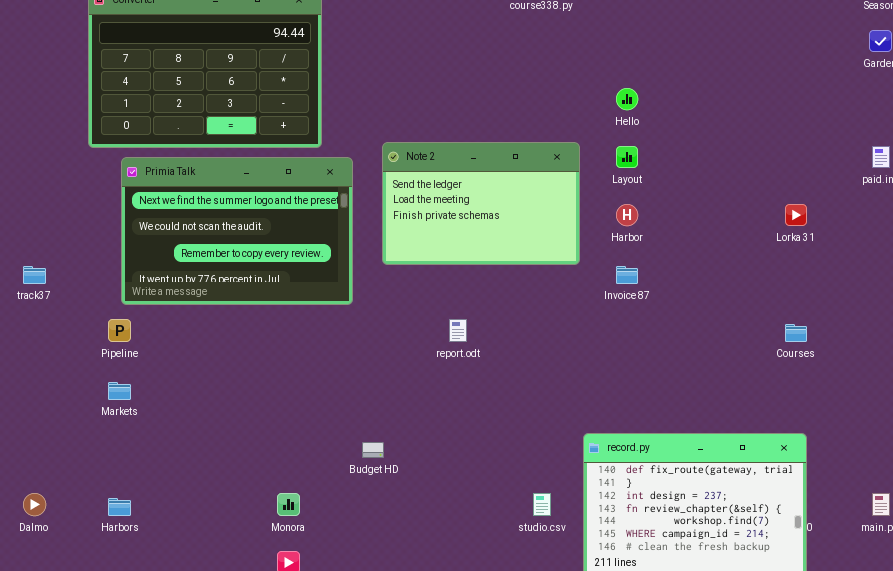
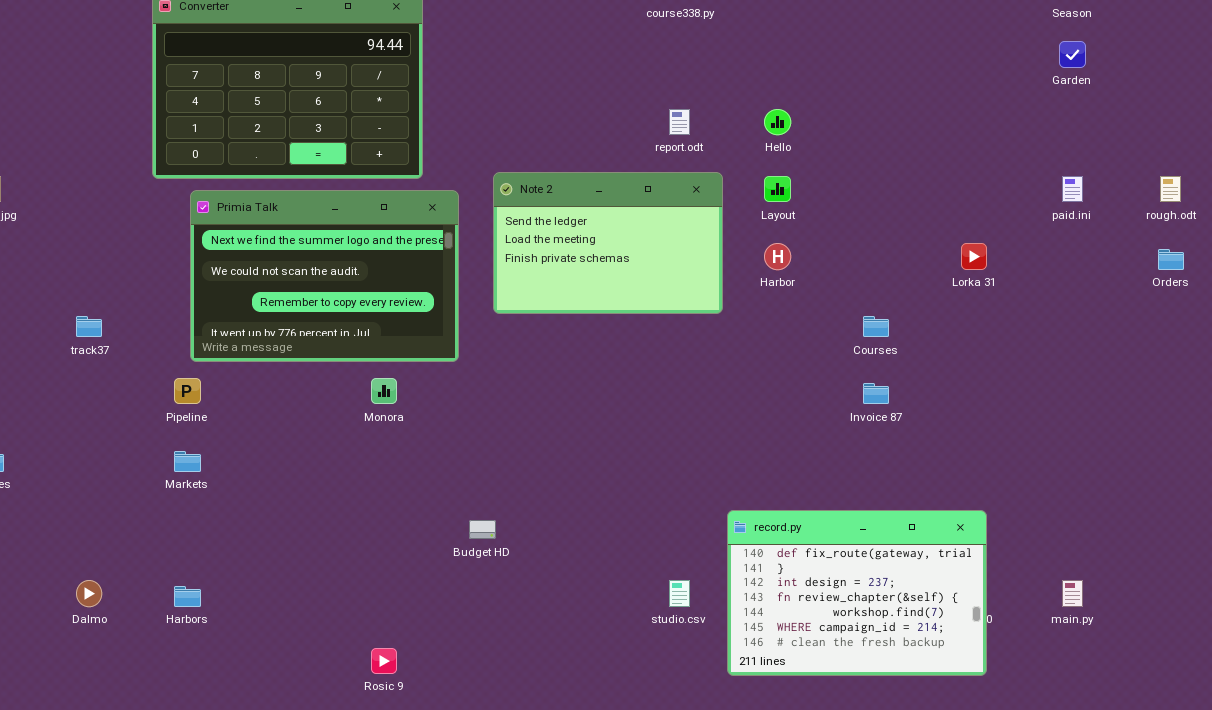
Invoice 87: [616,266,638,284] -> [863,383,889,404], moved
report.odt: [449,319,467,342] -> [669,109,690,135], moved
Courses: [785,324,807,342] -> [863,316,889,337], moved
Monora: [277,493,300,516] -> [371,378,397,404], moved

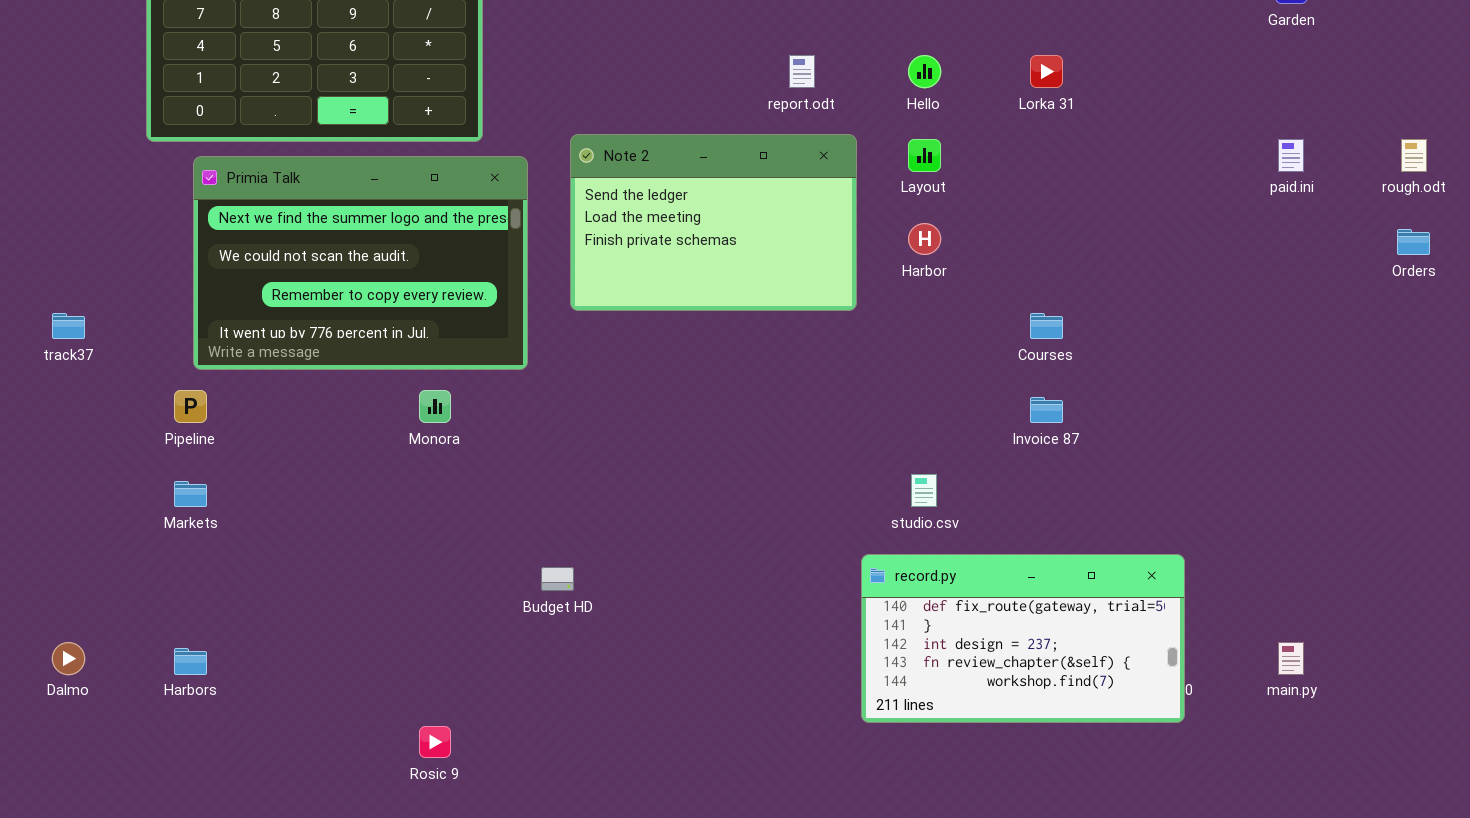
Lorka 31: [961,243,987,270] -> [1030,55,1063,88], moved
record.py: [727,510,987,676] -> [861,554,1185,723], resized
studio.csv: [669,580,690,607] -> [911,474,937,507], moved

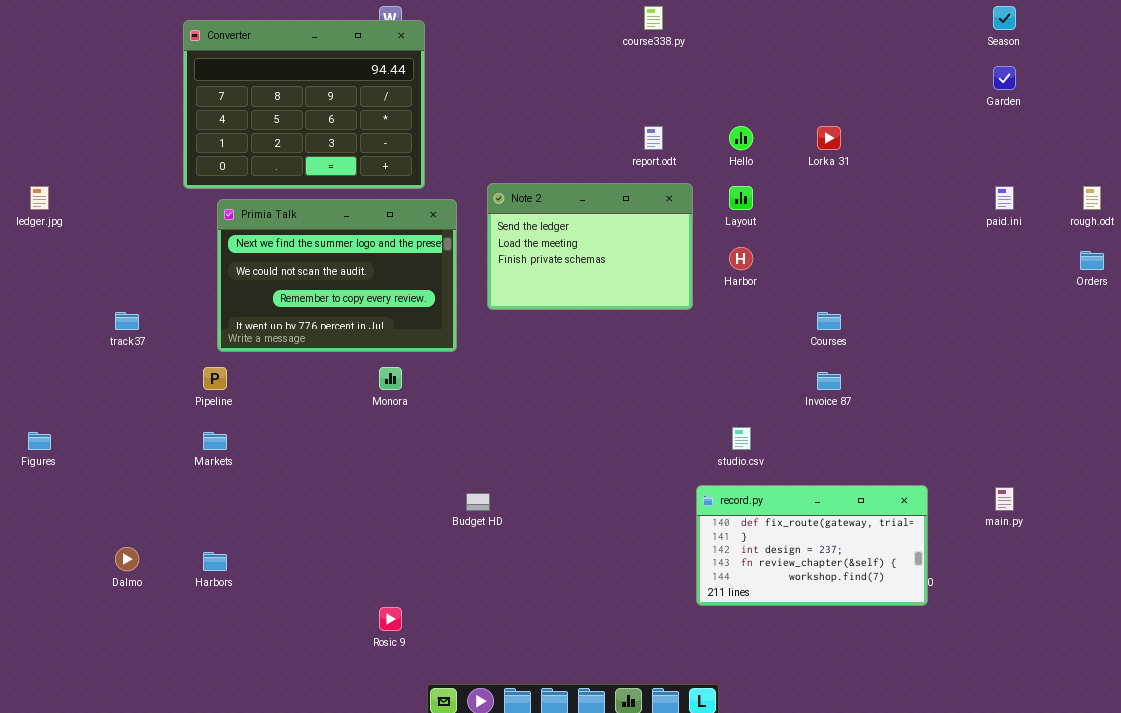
main.py: [1278,642,1304,675] -> [995,487,1014,511], moved

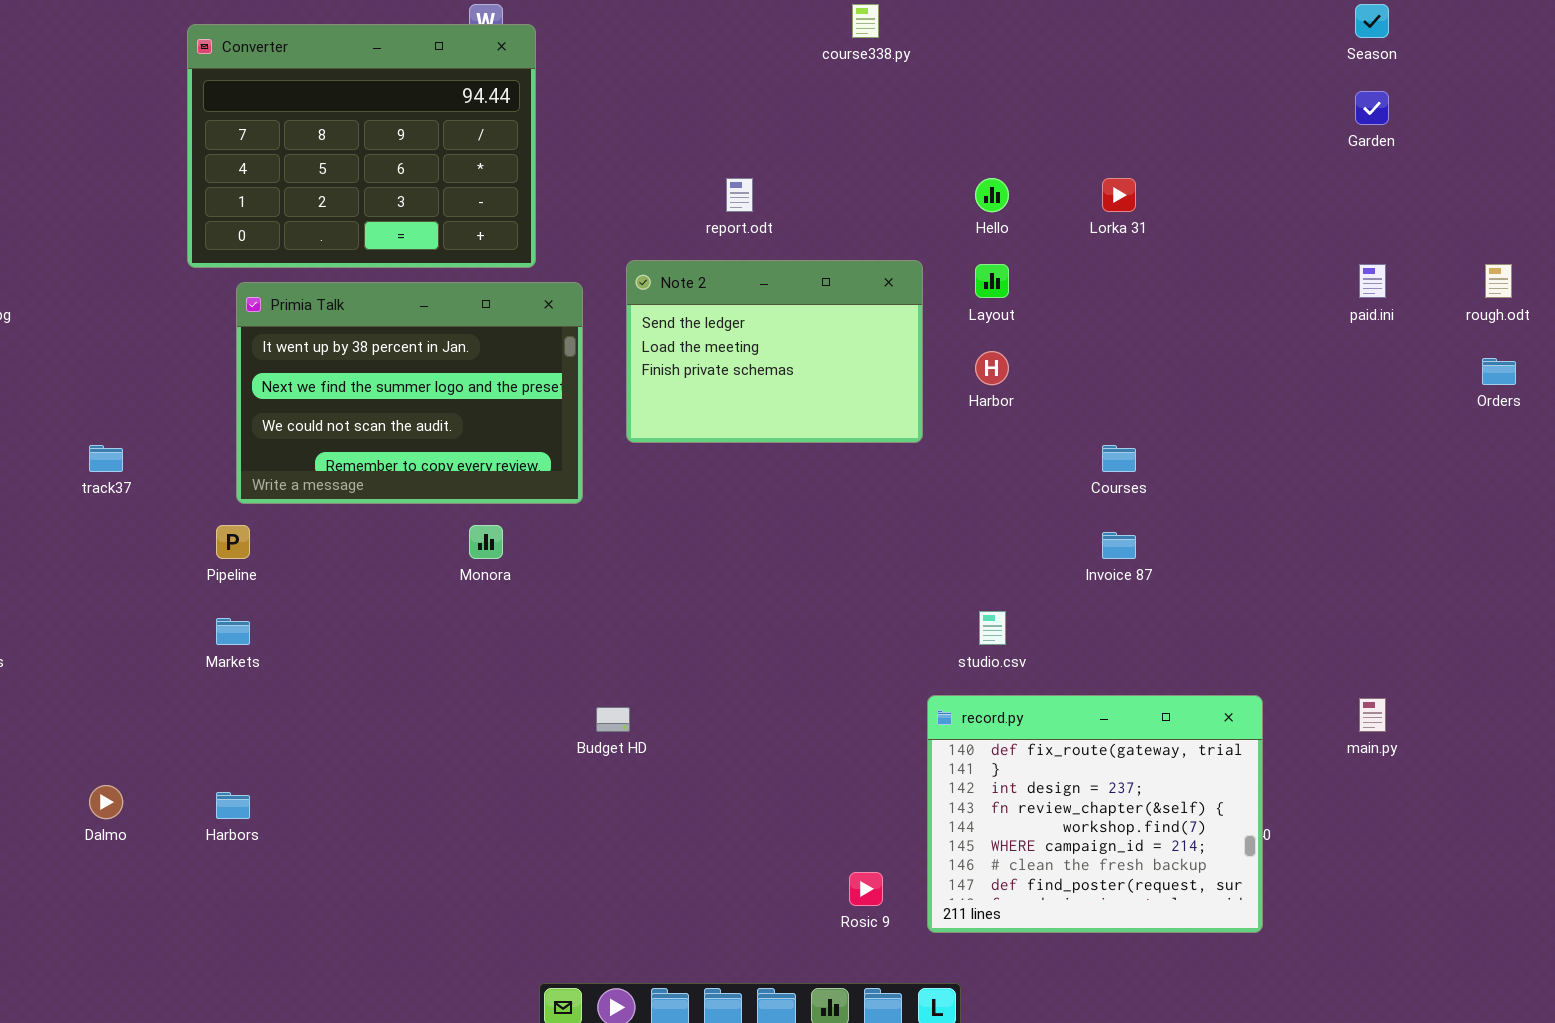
report.odt: [644,126,663,150] -> [726,178,753,212], moved
Primia Talk: [217,199,457,352] -> [236,282,583,504], scrolled up 1 row
record.py: [696,485,928,606] -> [927,695,1263,933], resized
Rosic 9: [379,607,402,631] -> [849,872,883,906], moved

